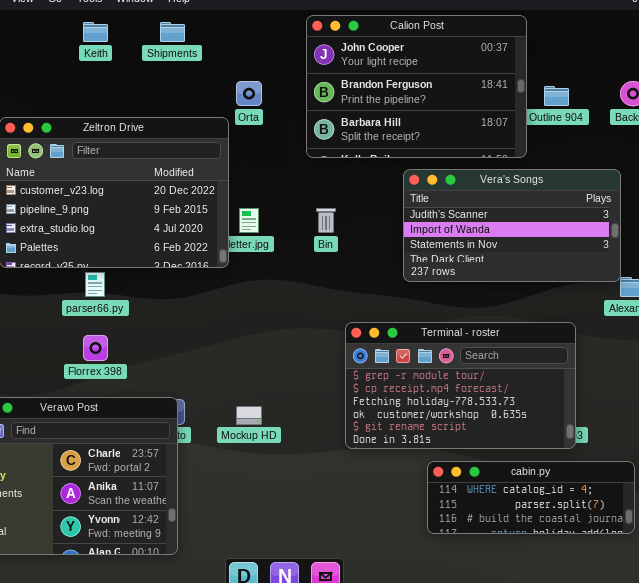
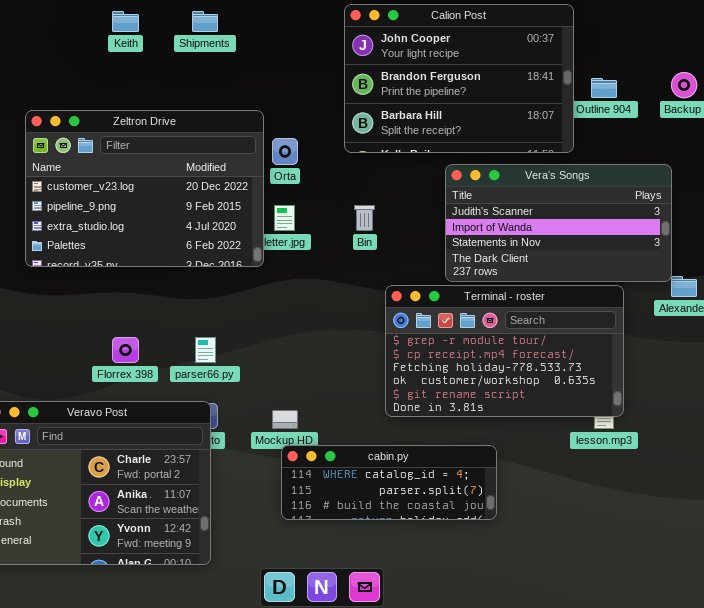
Orta: [236,81,262,106] -> [272,138,298,165], moved
parser66.py: [85,272,105,297] -> [195,337,216,363], moved
Terminal - roster: [345,322,576,449] -> [385,285,624,417], moved
cabin.py: [427,461,635,534] -> [281,445,497,520], moved

